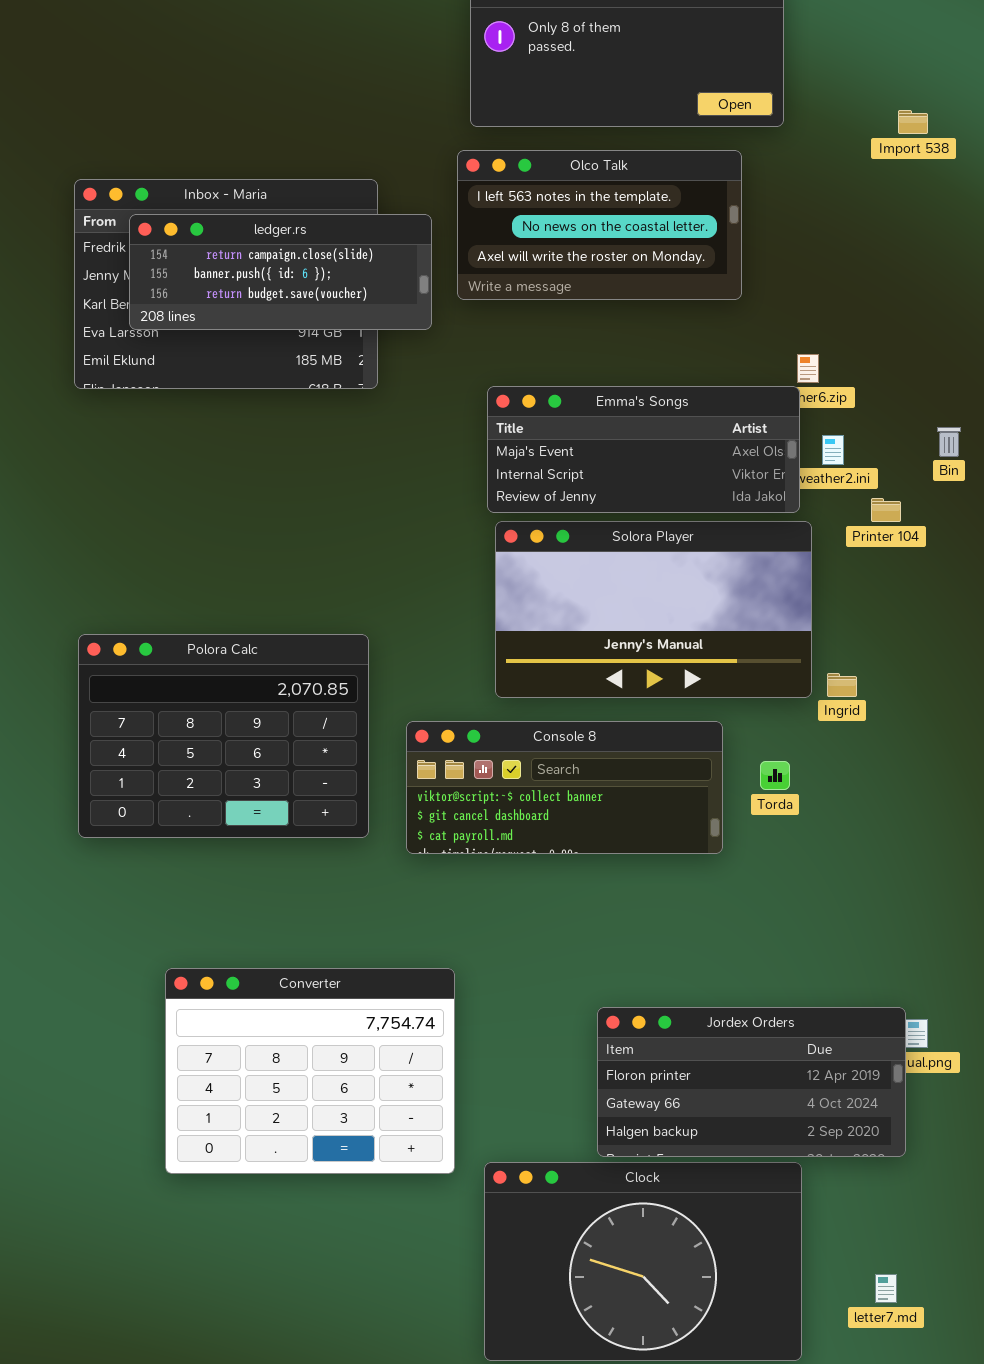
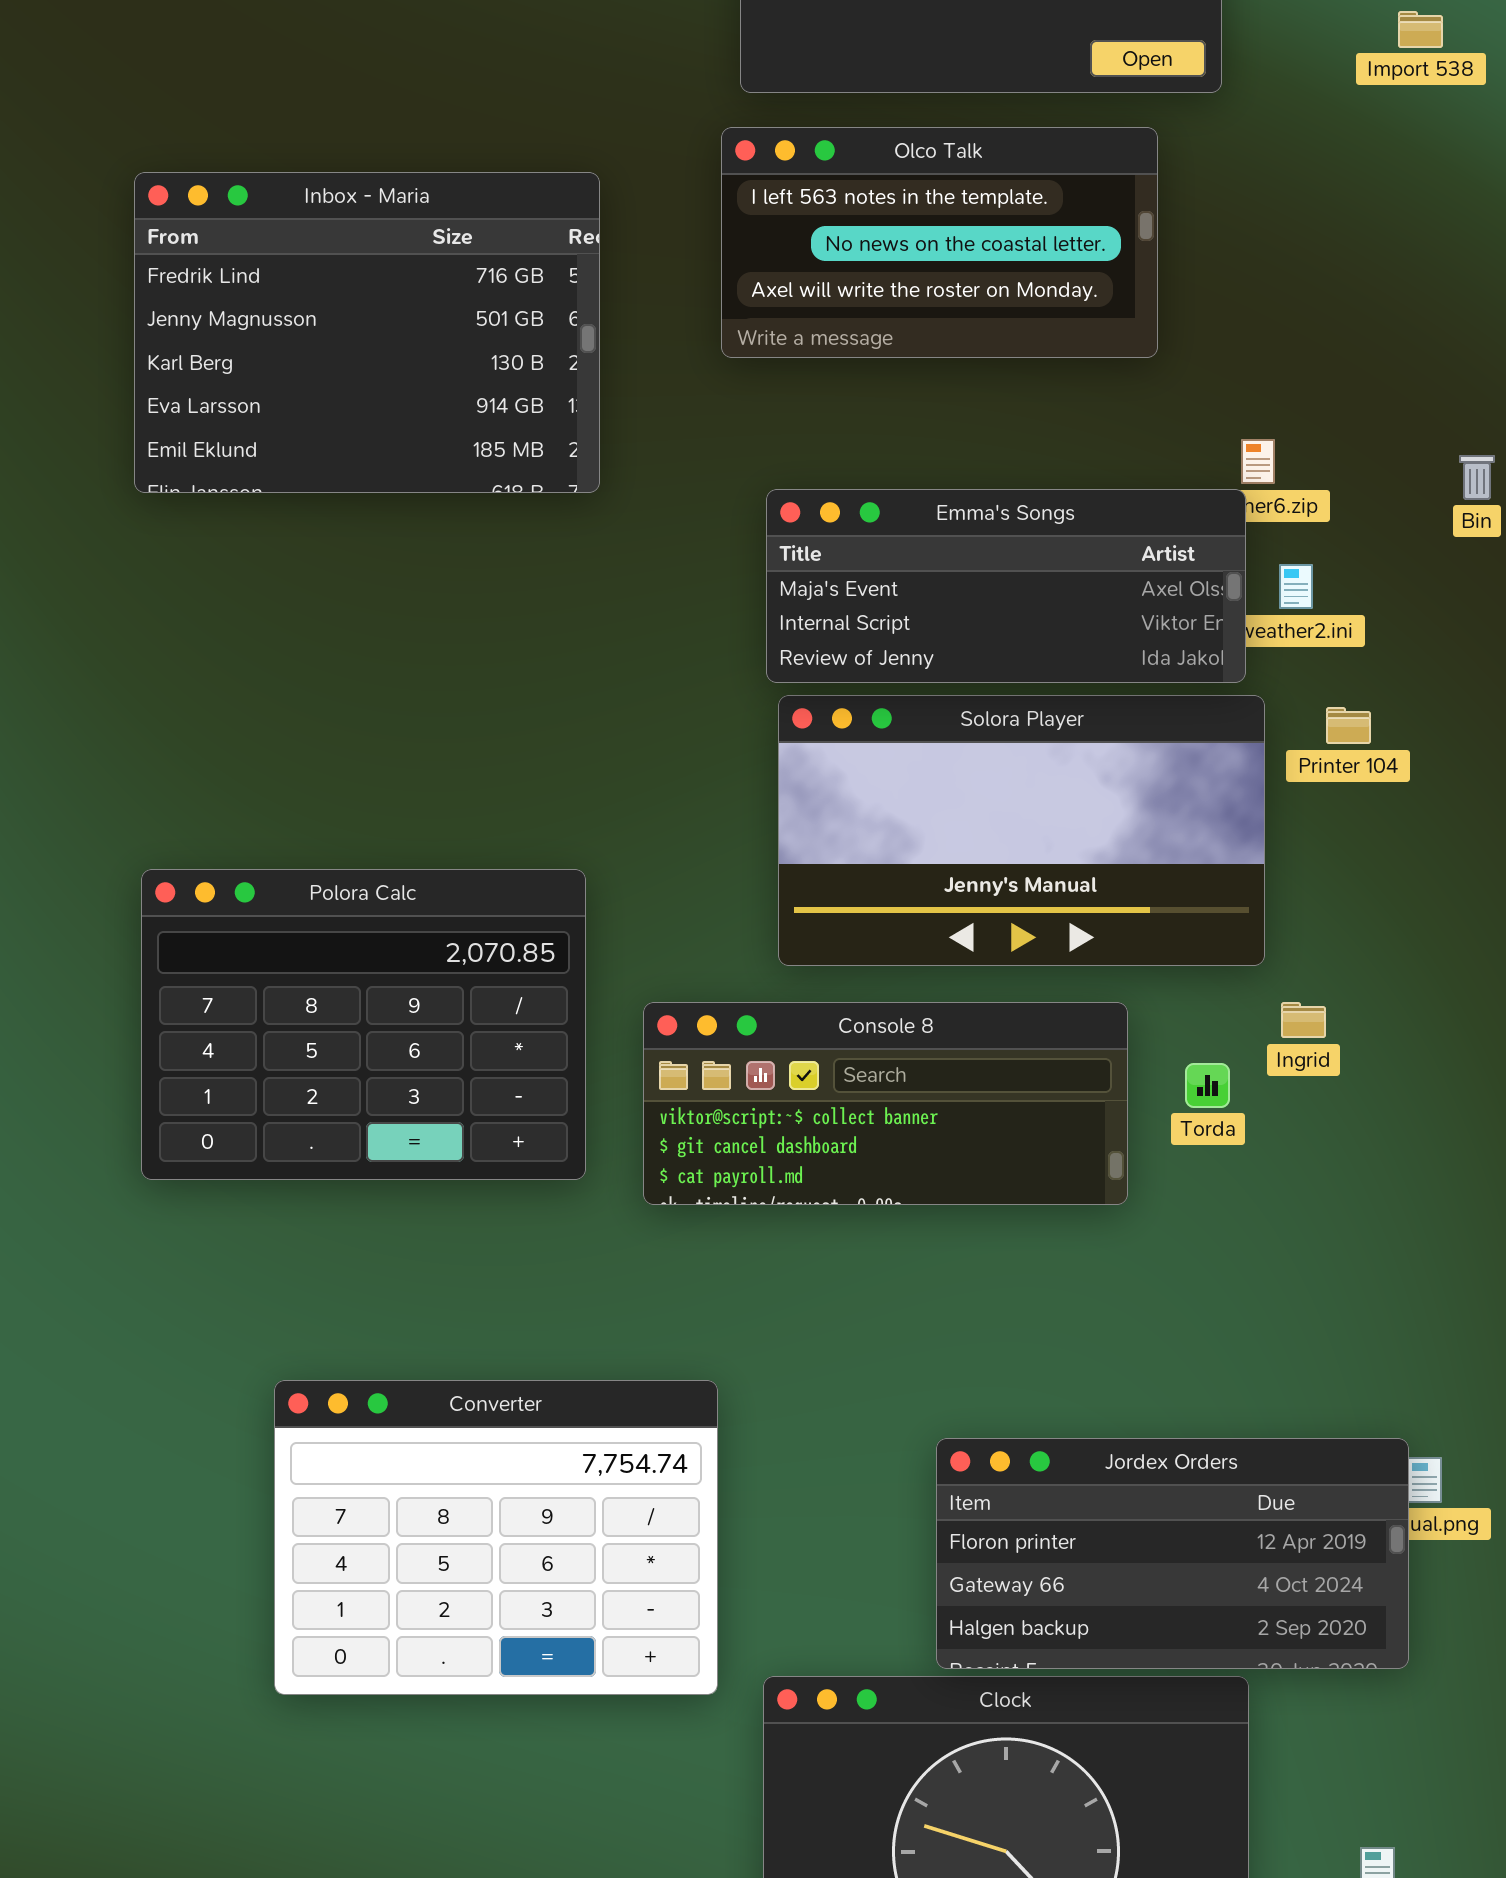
Import 538: [898,110,928,134] -> [1398,11,1443,48], moved
ledger.rs: [129,214,432,330] -> none, closed
Bin: [937,427,961,457] -> [1459,455,1495,500], moved
Printer 104: [871,498,901,522] -> [1326,707,1371,744], moved
Ingrid: [827,673,857,697] -> [1281,1002,1326,1038], moved

